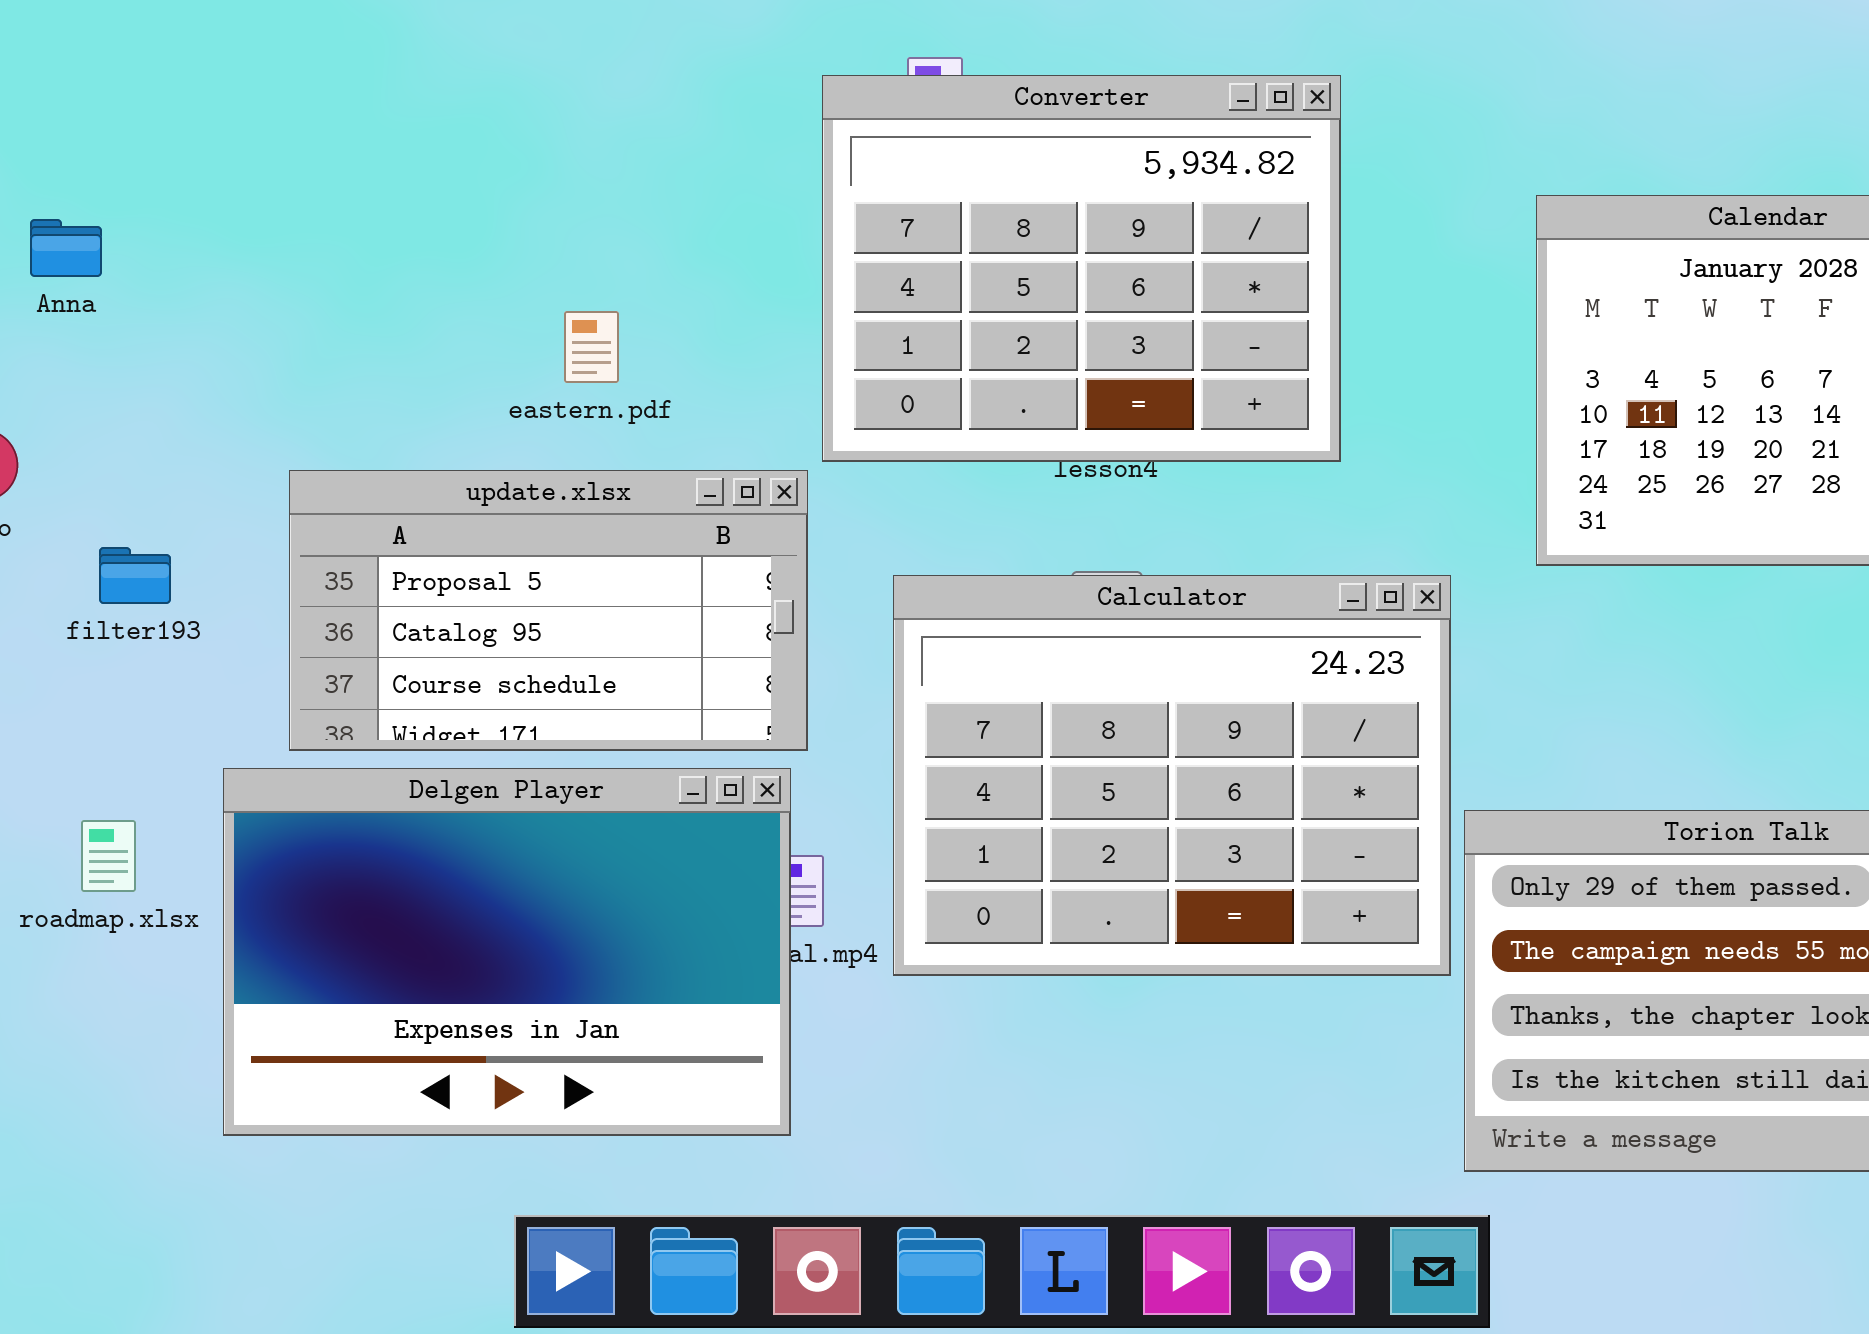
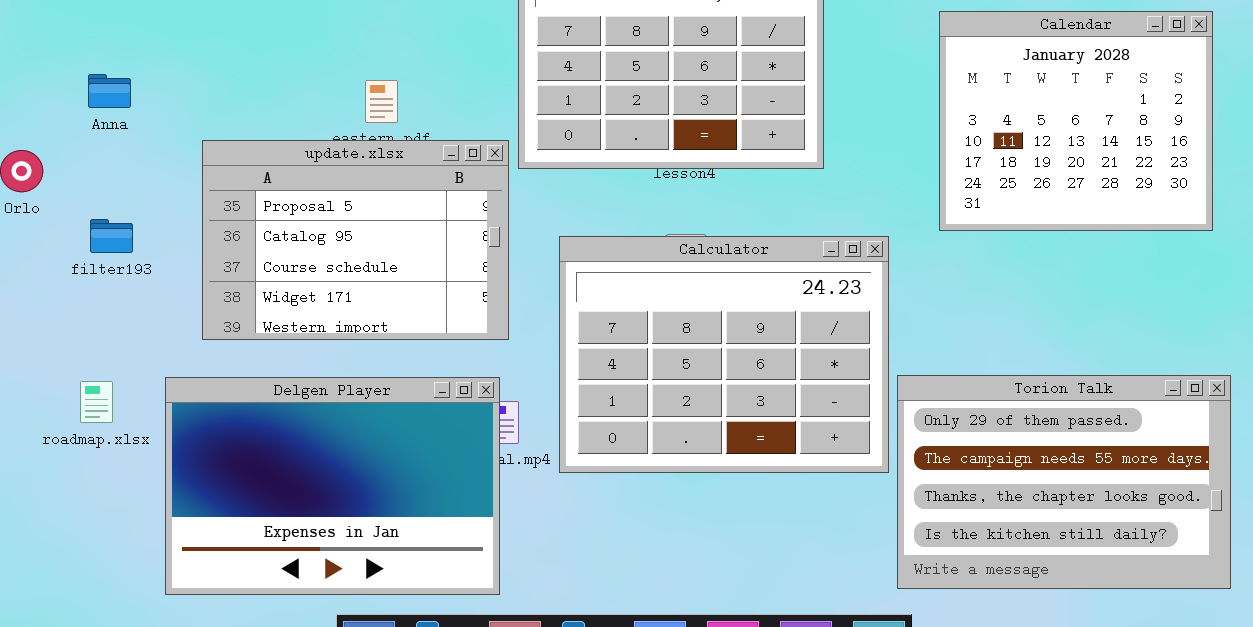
Anna: [30,219,102,277] -> [88,74,131,108], moved
update.xlsx: [289,470,808,751] -> [202,140,509,340], resized
Delgen Player: [223,768,791,1136] -> [165,377,500,595], moved

